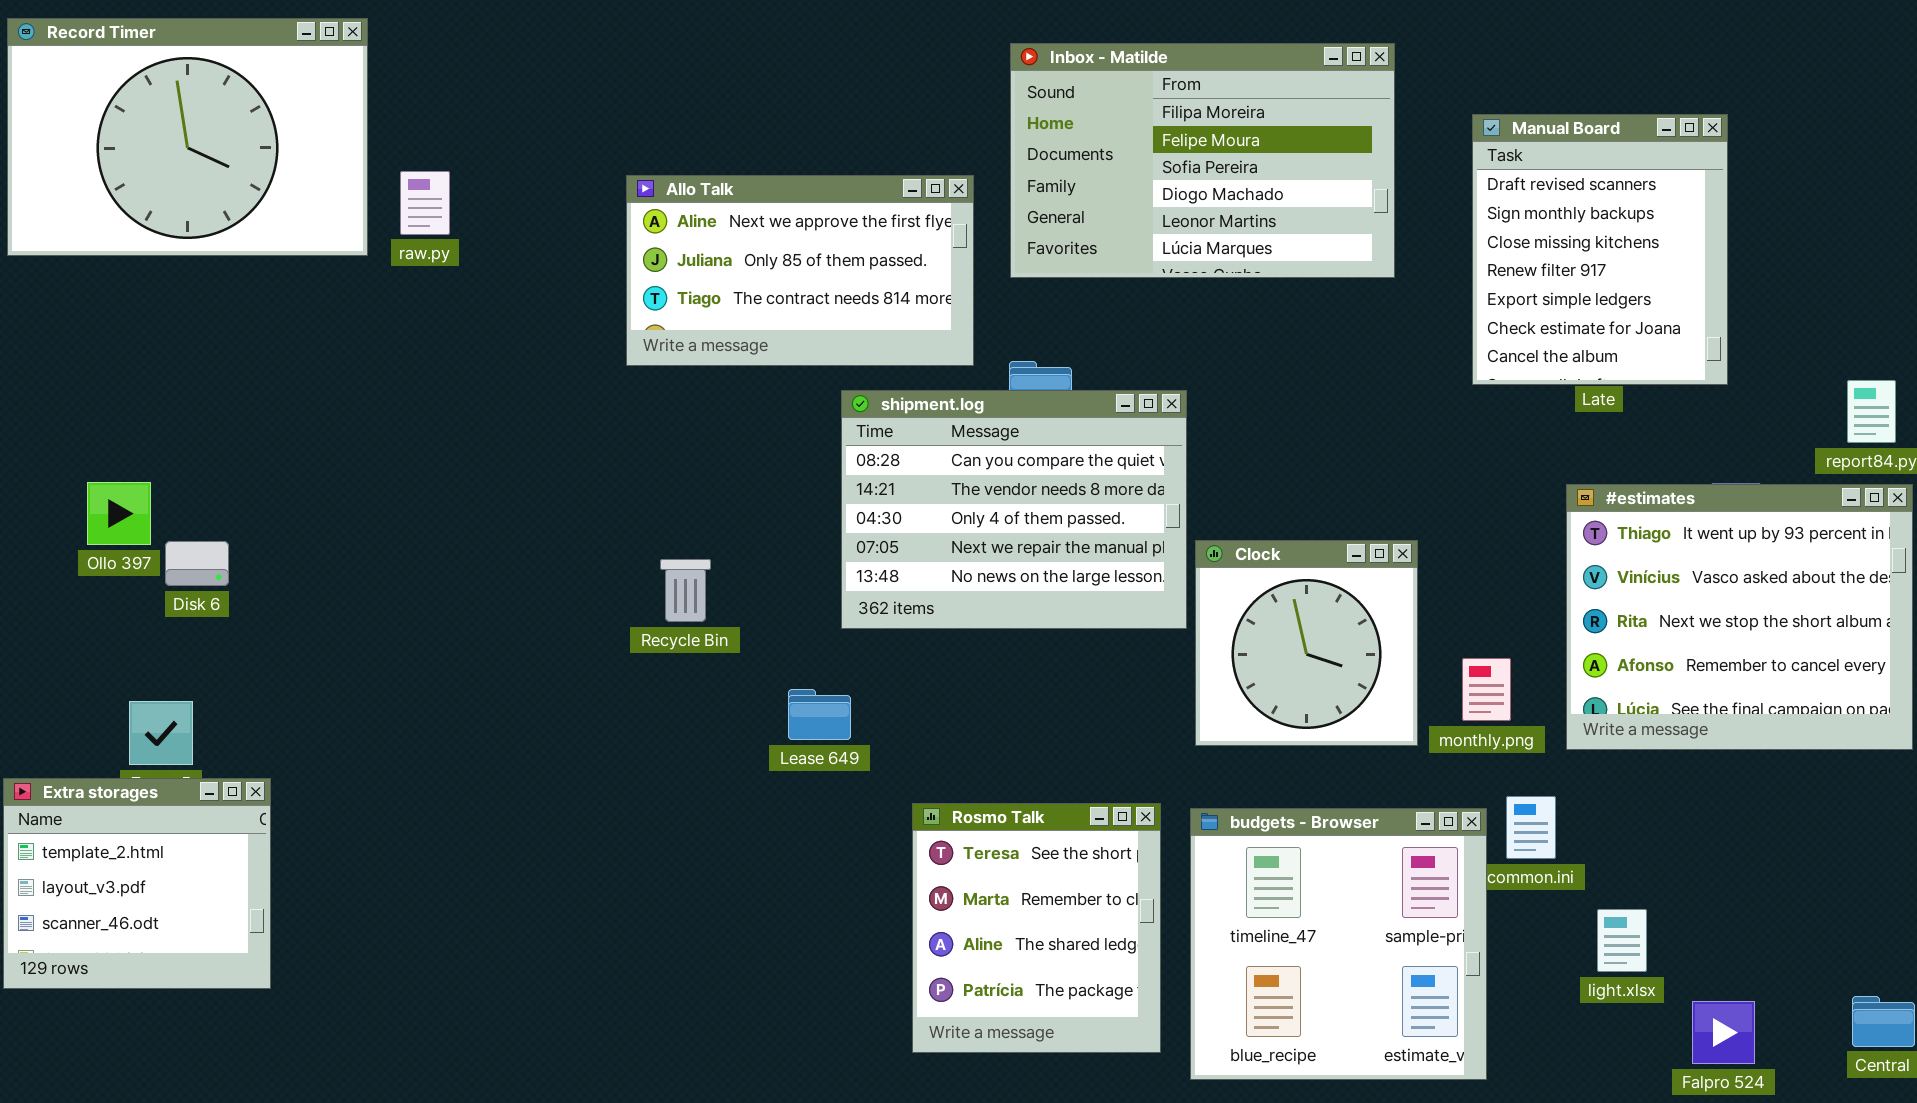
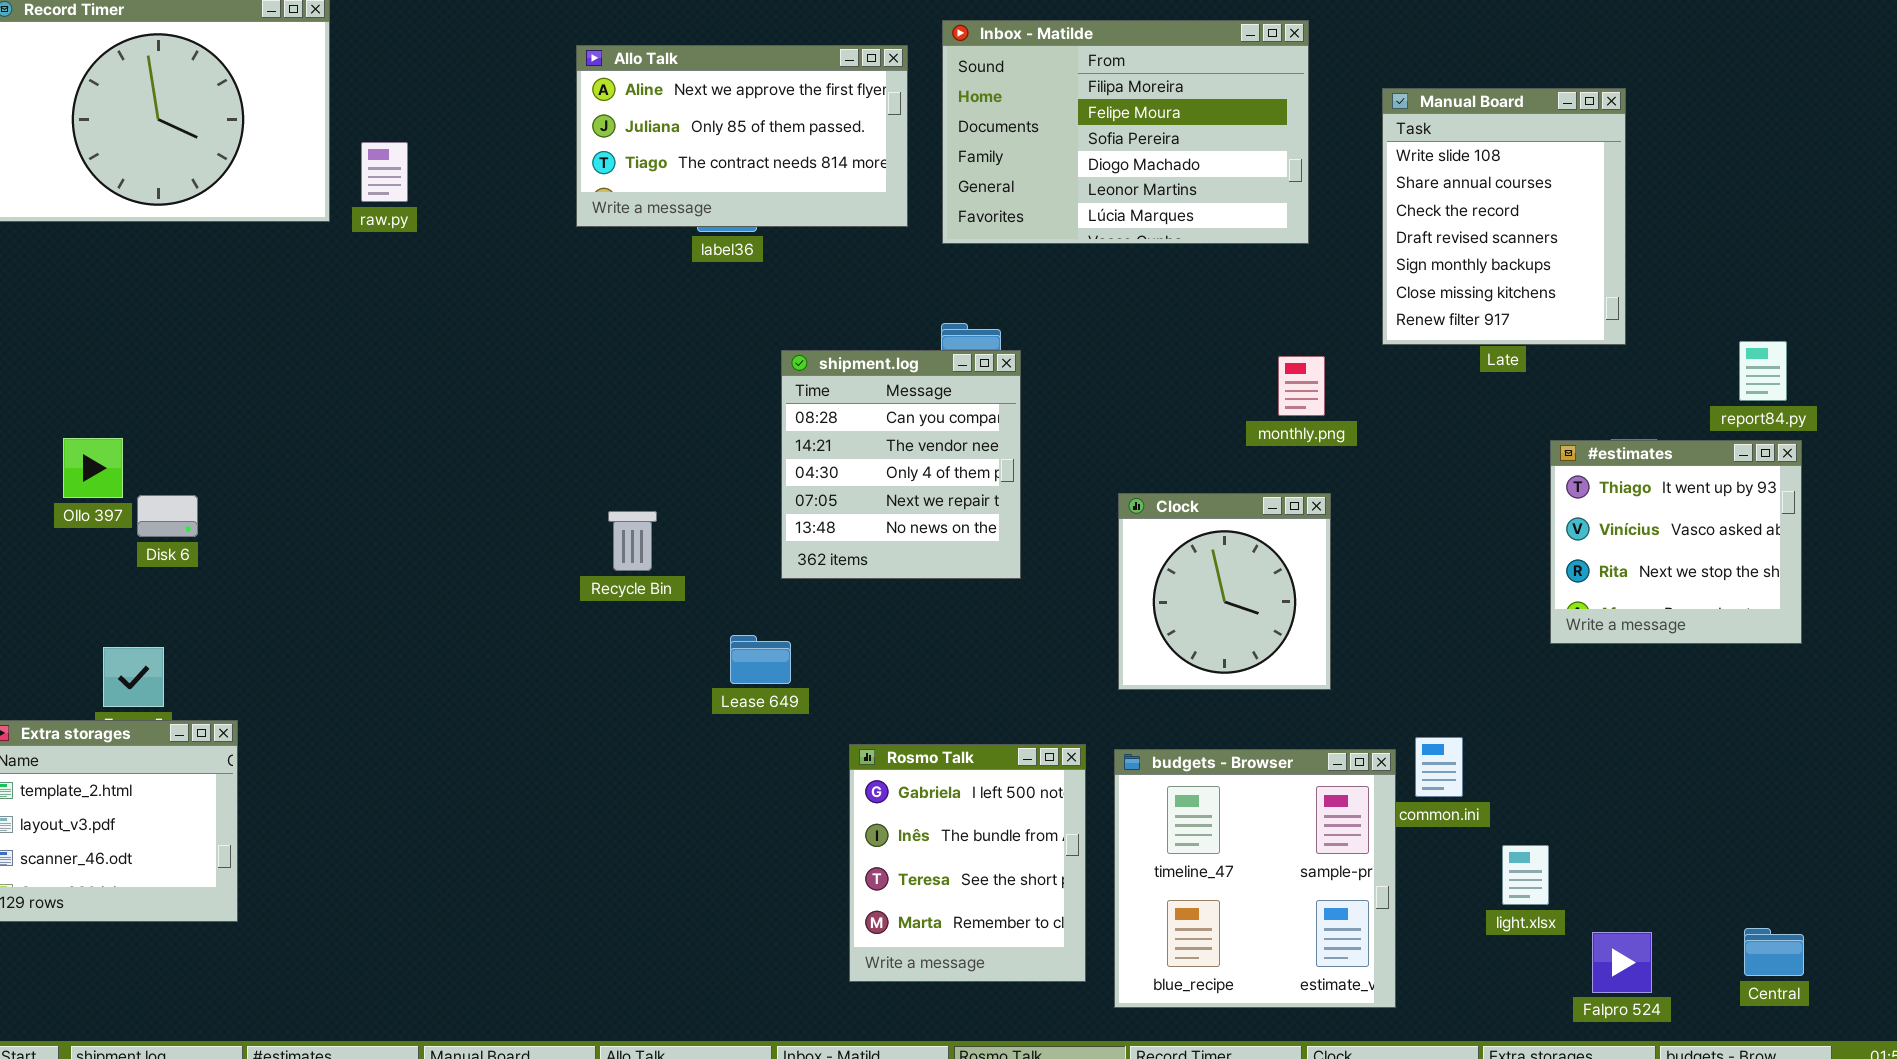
Manual Board: [1472,114,1728,385] -> [1382,88,1626,345], scrolled up 3 rows
Allo Talk: [626,175,974,366] -> [576,45,908,227], moved
shipment.log: [841,390,1187,629] -> [781,350,1021,579], resized
#estimates: [1566,484,1913,750] -> [1550,440,1802,644], resized
monthly.png: [1462,658,1511,721] -> [1278,356,1325,416], moved
Rosmo Talk: [912,803,1161,1053] -> [849,744,1086,982], scrolled up 2 rows

